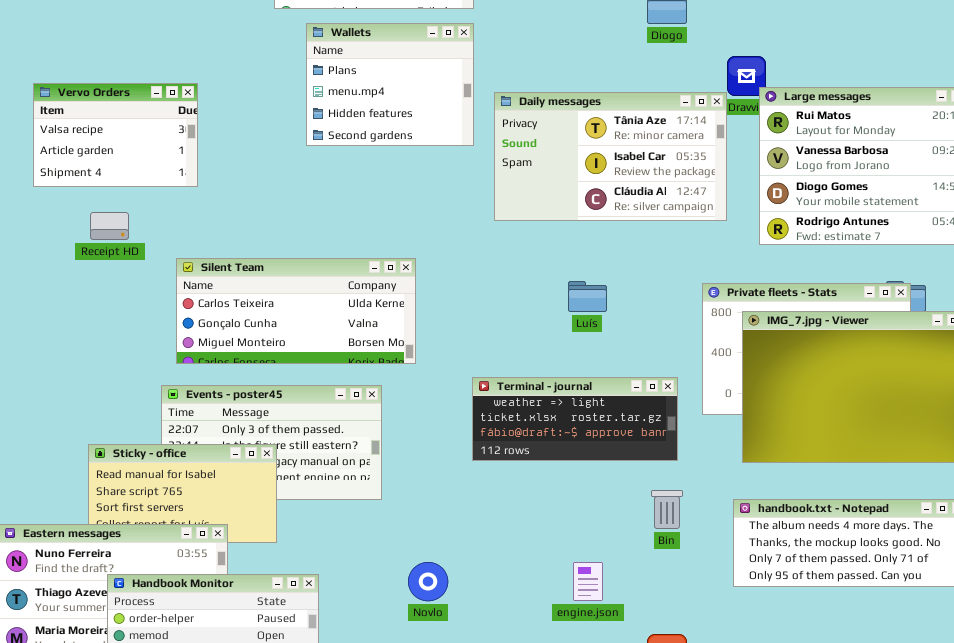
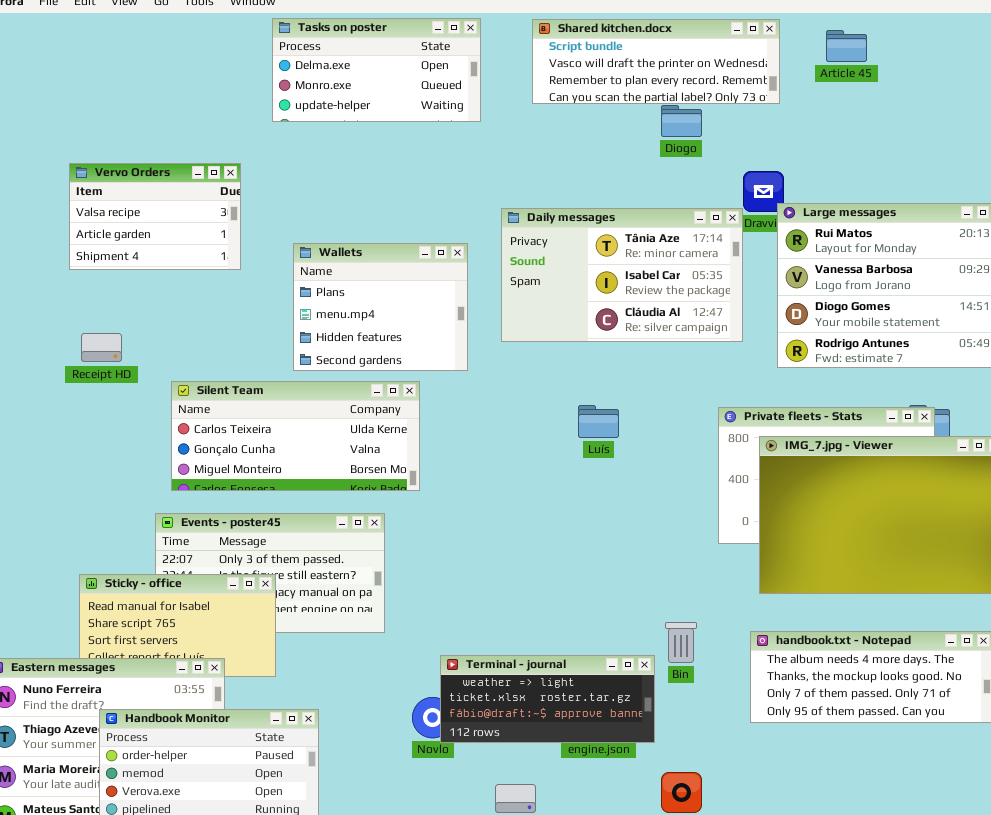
Wallets: [306,23,474,146] -> [293,243,468,371], moved
Vervo Orders: [33,83,198,187] -> [69,163,241,270], moved
Terminal - journal: [472,377,678,461] -> [440,655,655,743], moved

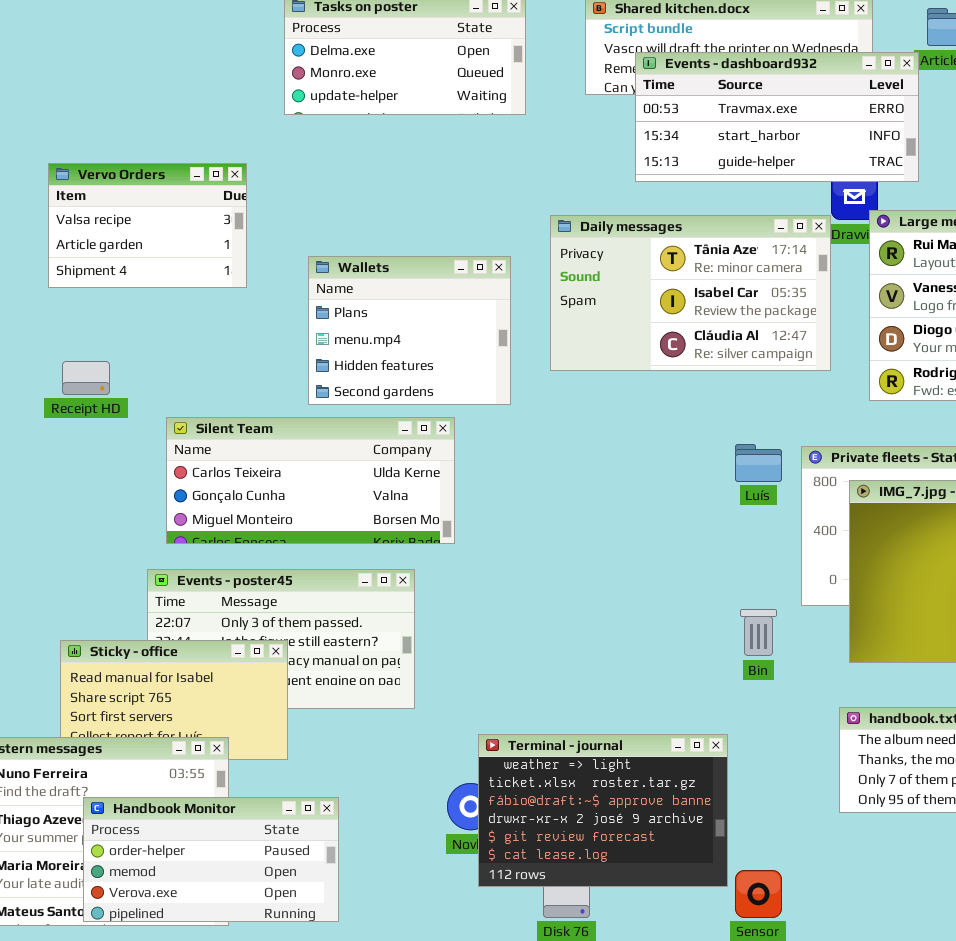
Events - dashboard932: none -> [635,52,919,182], opened
Luís: [578,405,619,438] -> [735,444,782,482], moved
Bin: [665,622,697,663] -> [740,609,777,656], moved
Terminal - journal: [440,655,655,743] -> [478,734,728,887], resized

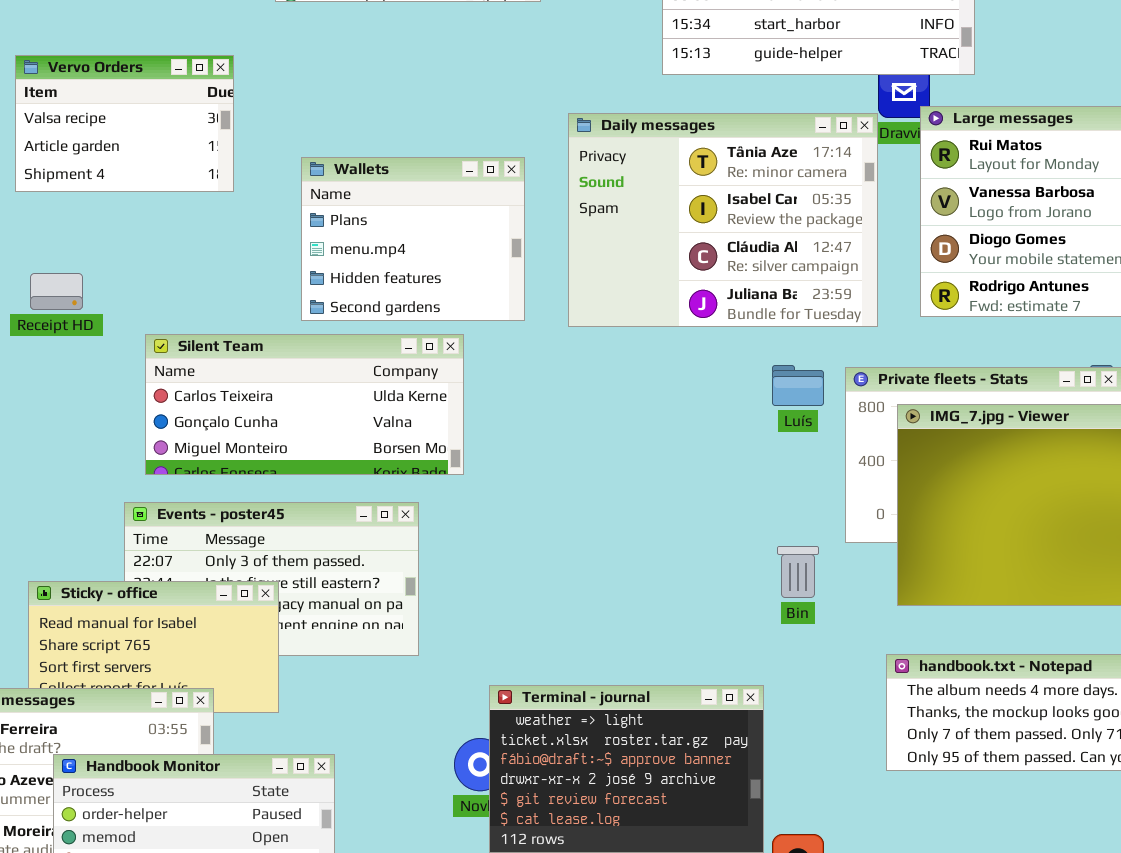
Daily messages: [550,215,831,371] -> [568,113,878,327], resized

